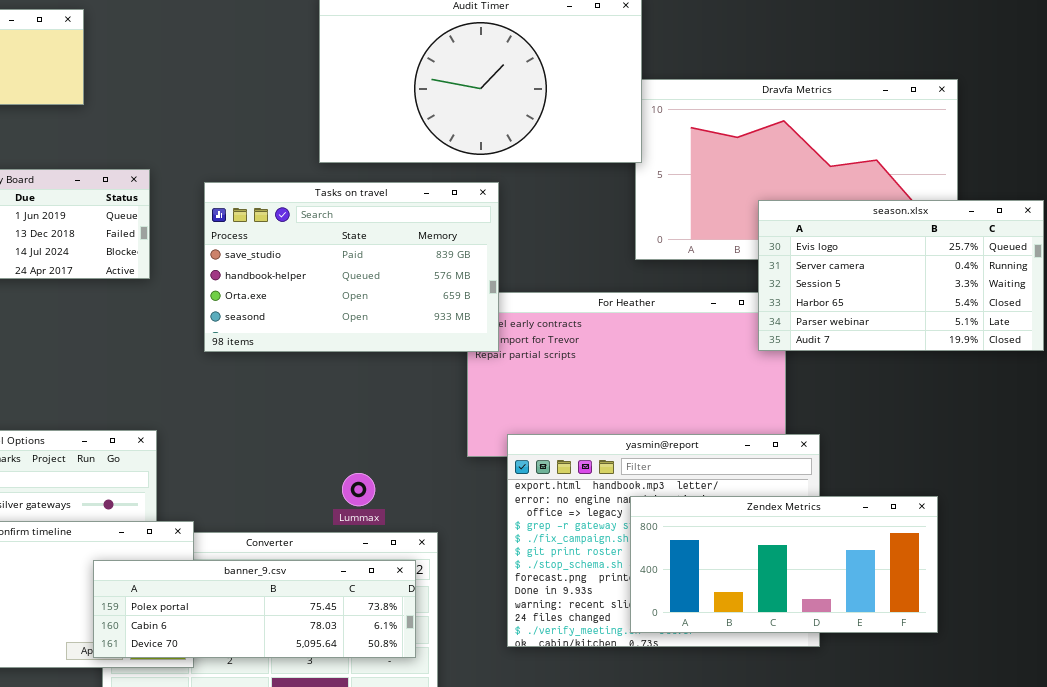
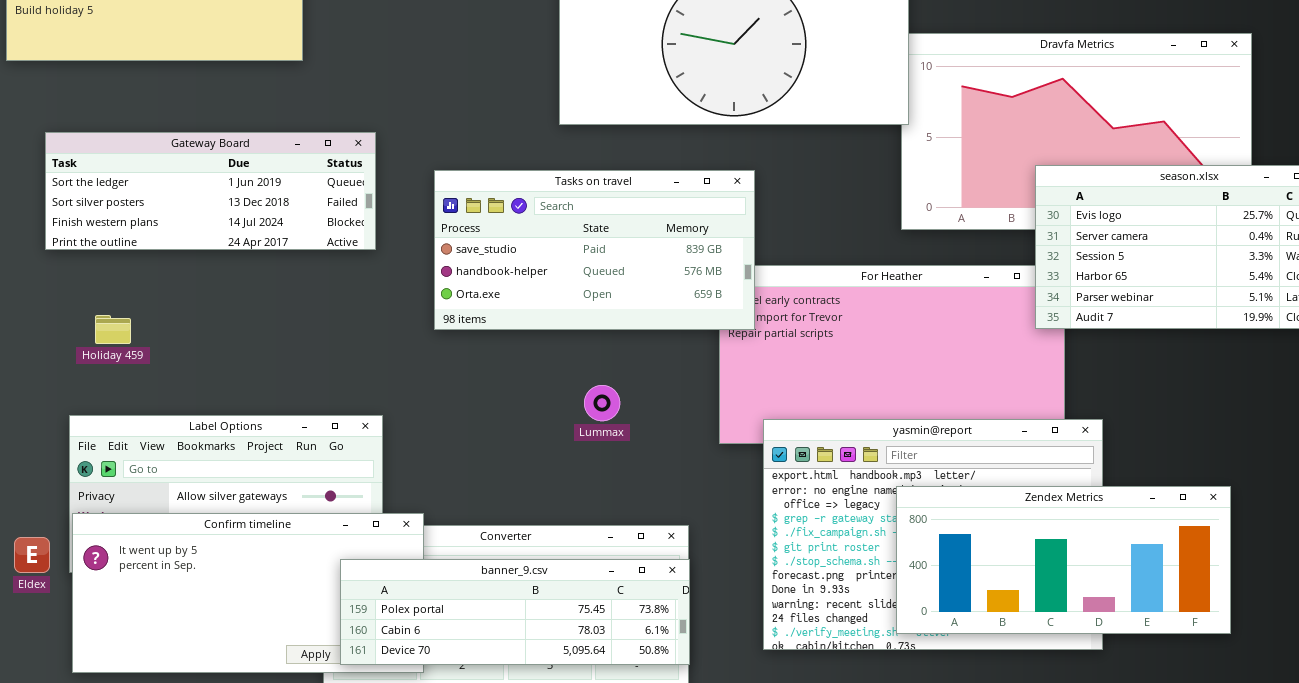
Tasks on travel: [204,182,499,352] -> [434,170,755,330], resized
Lummax: [342,473,375,506] -> [584,385,620,421], moved
banner_9.csv: [93,560,416,658] -> [340,559,690,665], moved

